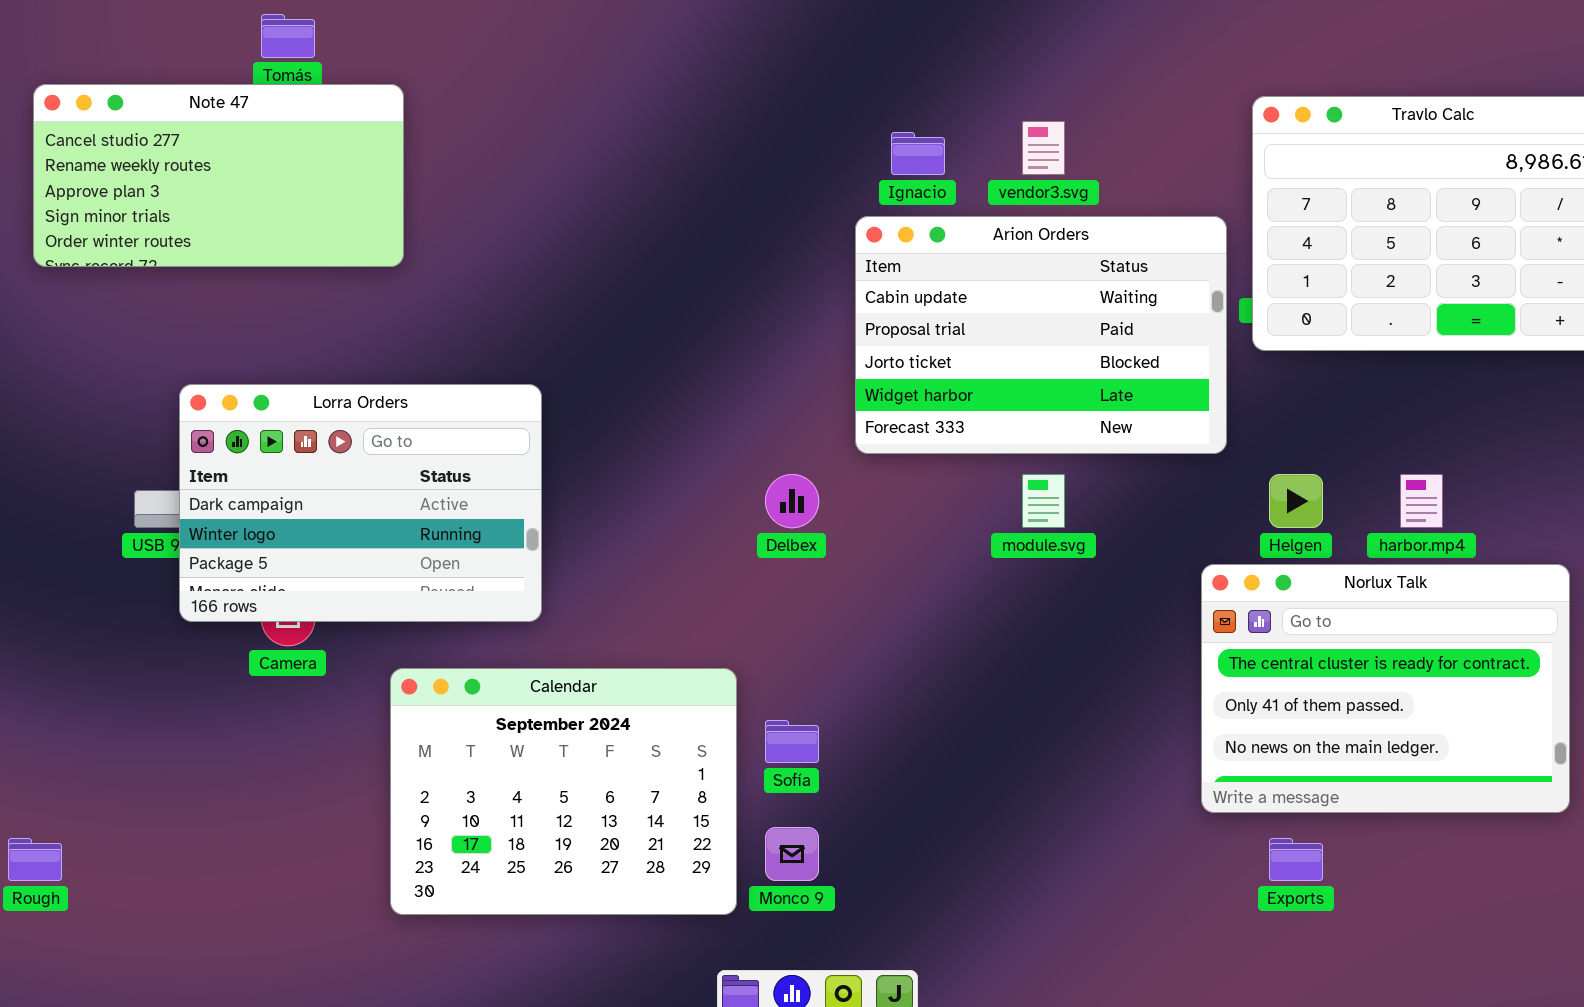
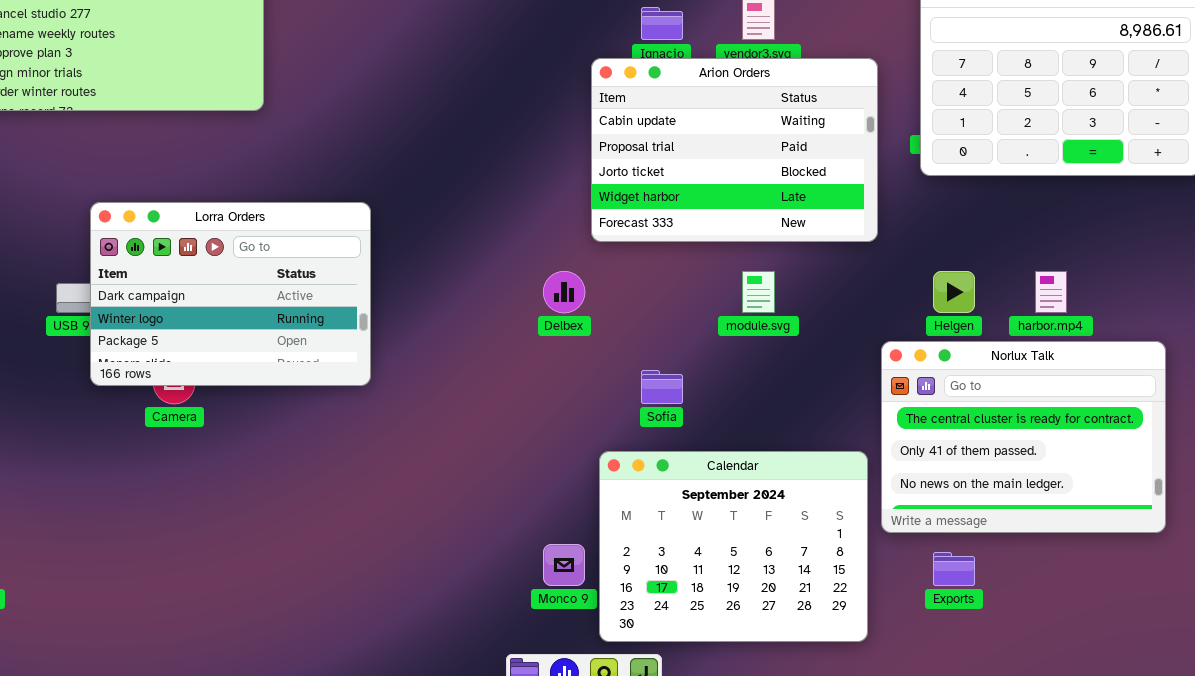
Arion Orders: [855,216,1227,454] -> [591,58,878,242], moved
Calendar: [390,668,737,915] -> [599,451,868,642], moved
Sofía: [765,720,819,763] -> [641,370,683,404], moved

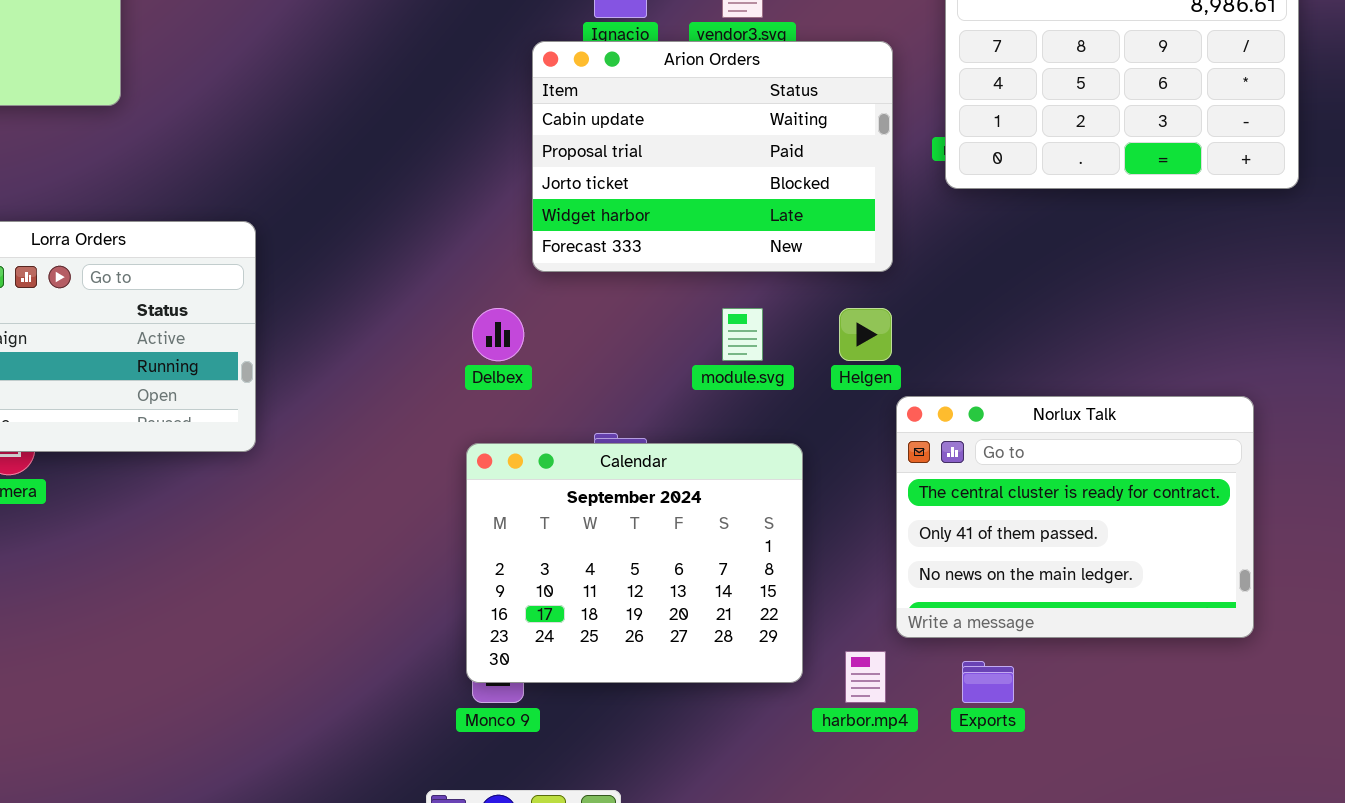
Helgen: [933,271,975,313] -> [839,308,892,361], moved
harbor.mp4: [1035,271,1067,313] -> [845,651,886,703], moved
Calendar: [599,451,868,642] -> [466,443,803,683], moved

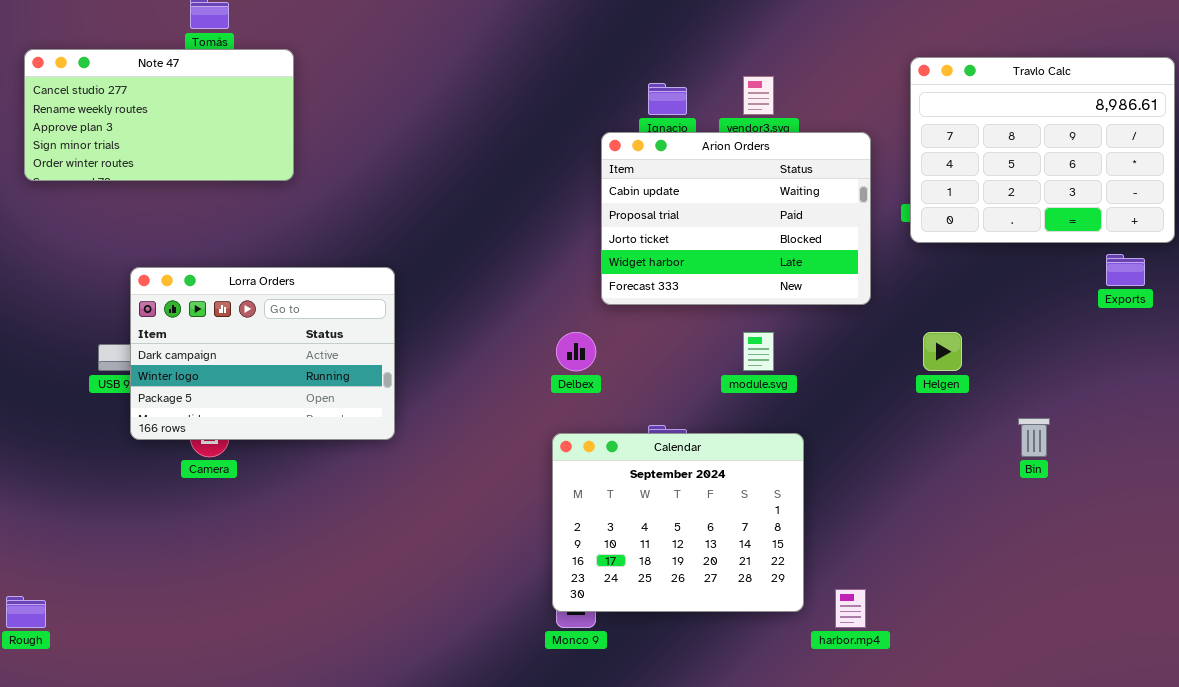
Helgen: [839,308,892,361] -> [923,332,962,371], moved
Norlux Talk: [896,396,1254,638] -> none, closed
Exports: [962,661,1014,703] -> [1106,254,1145,286], moved

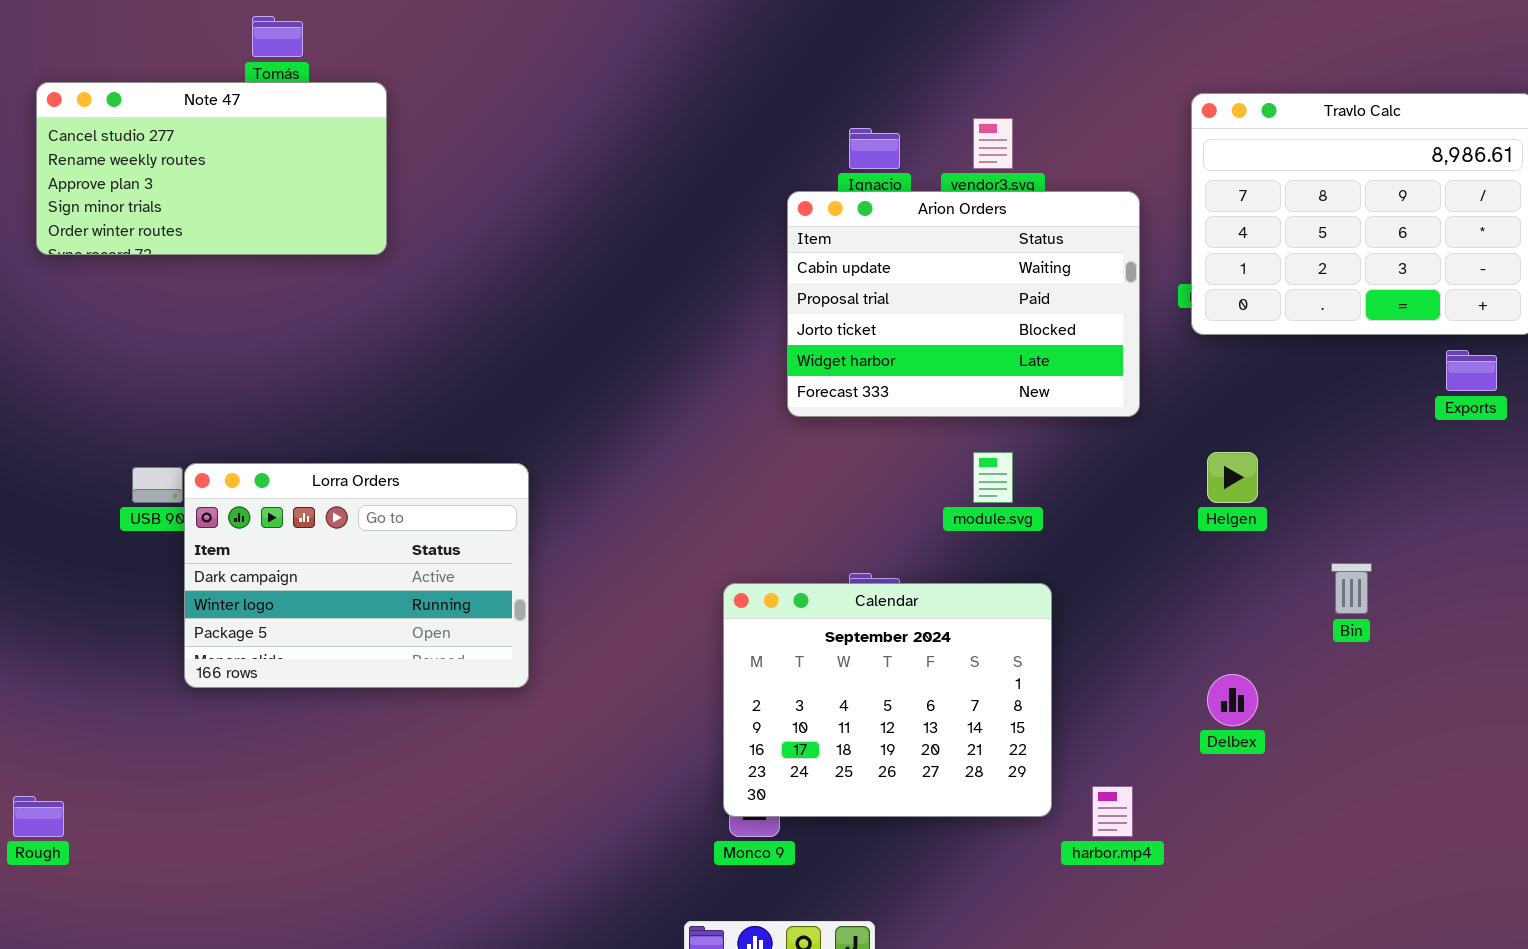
Lorra Orders: [130,267,395,440] -> [184,463,529,688], moved
Delbex: [556,332,596,371] -> [1207,674,1258,726], moved

